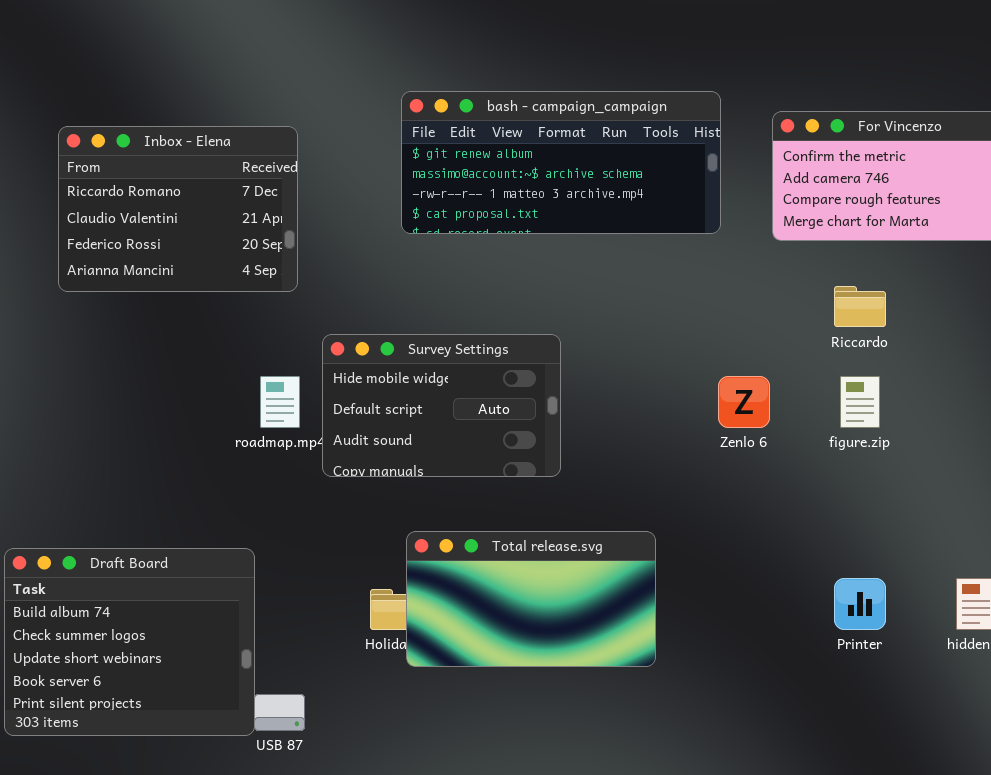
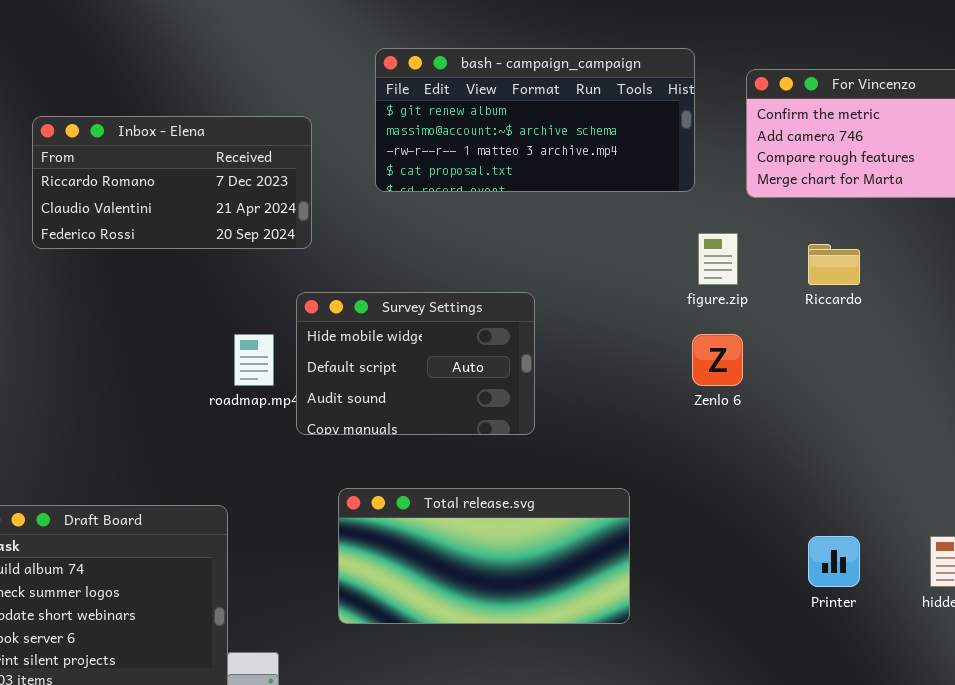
Inbox - Elena: [58,126,298,292] -> [32,116,312,249], resized
figure.zip: [840,376,880,428] -> [698,233,738,285], moved
Total release.svg: [406,531,656,667] -> [338,488,630,624], resized

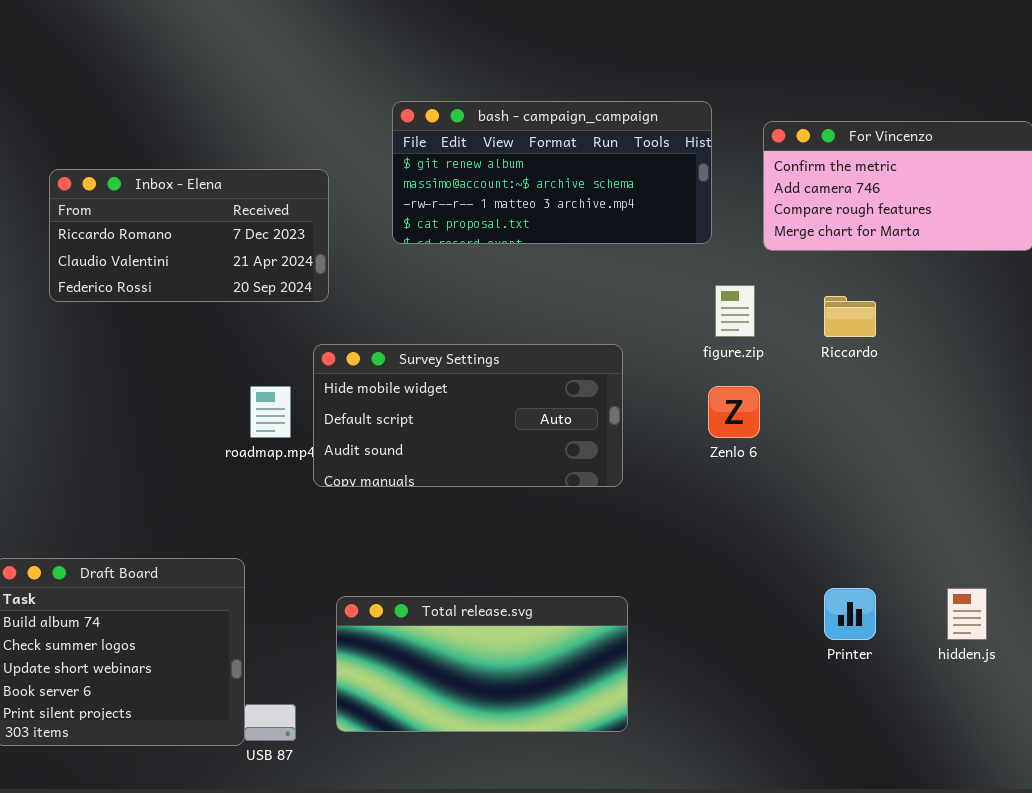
Survey Settings: [296,292,535,435] -> [313,344,623,487], resized
Total release.svg: [338,488,630,624] -> [336,596,628,732], moved

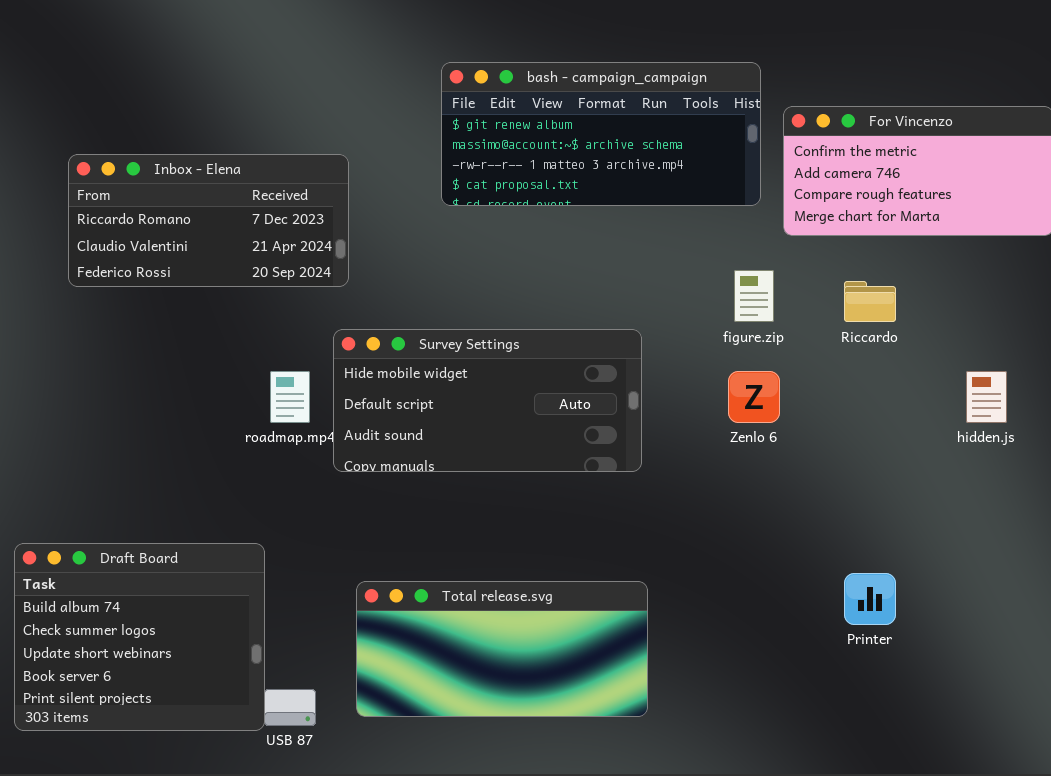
bash - campaign_campaign: [392,101,712,244] -> [441,62,761,206], moved
hidden.js: [947,588,987,640] -> [966,371,1007,423], moved

